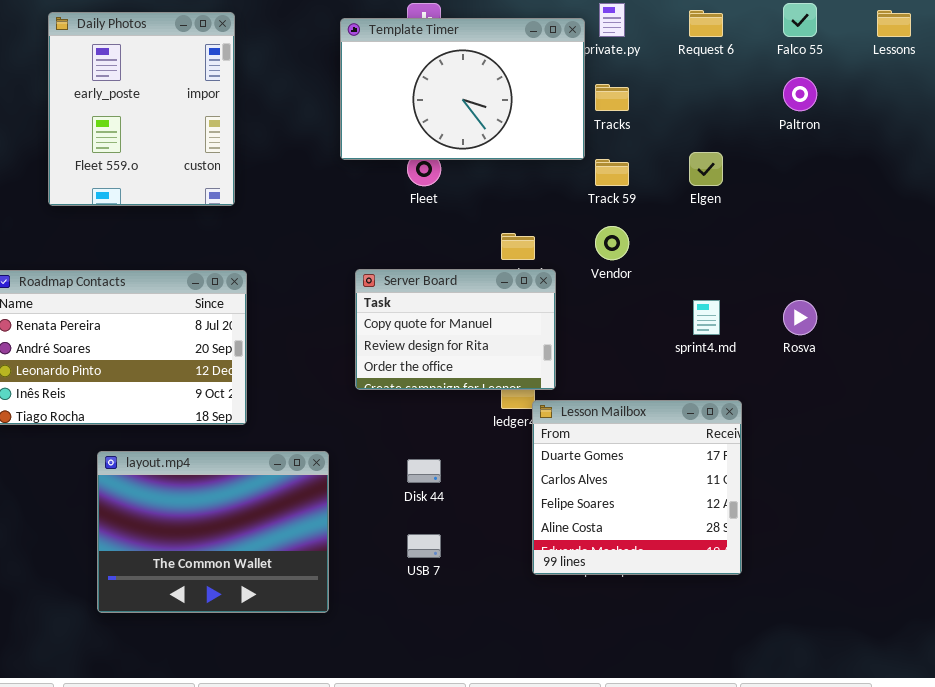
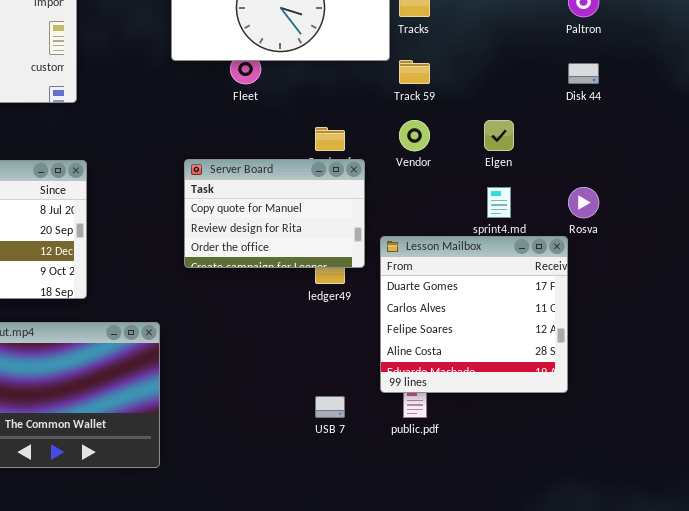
Elgen: [689,152,723,186] -> [484,120,514,151], moved
Lesson Mailbox: [532,400,742,575] -> [380,236,568,393], moved
Disk 44: [407,459,441,483] -> [568,63,599,84], moved
USB 7: [407,534,441,558] -> [315,396,345,418], moved

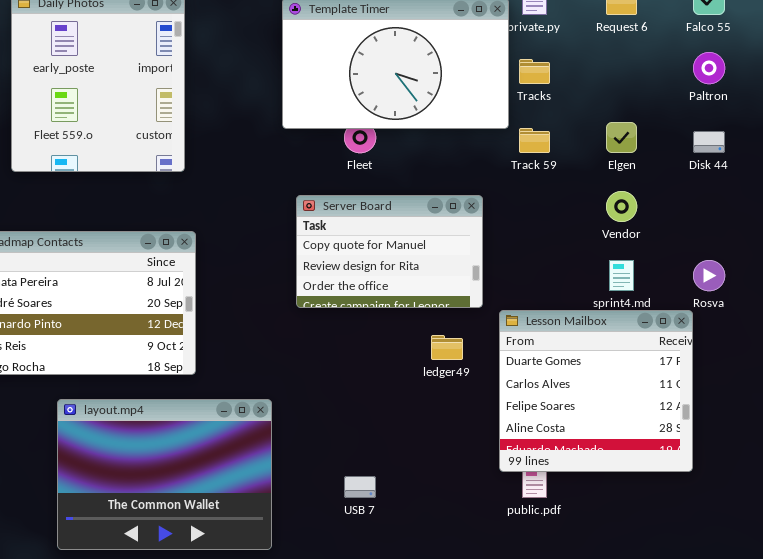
Vendor: [399,120,430,151] -> [606,191,637,222], moved
Elgen: [484,120,514,151] -> [606,122,637,153], moved
Server Board: [184,159,365,268] -> [296,195,483,308], moved
USB 7: [315,396,345,418] -> [344,476,376,498], moved

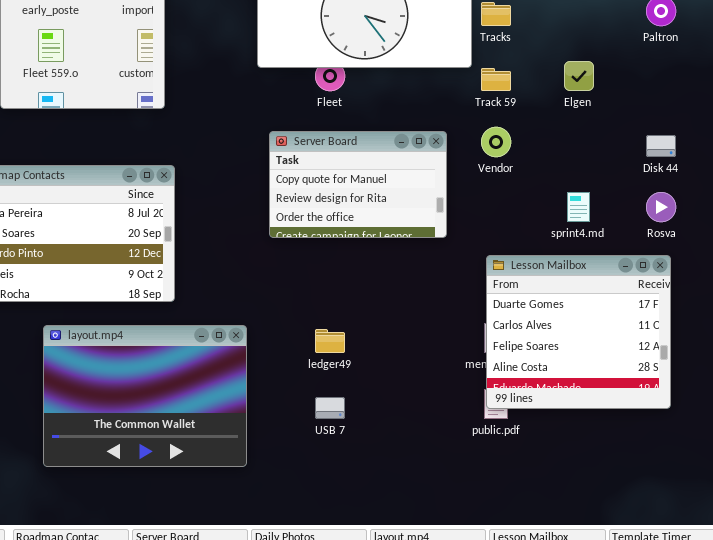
Disk 44: [693,131,725,153] -> [646,135,676,157], moved
Vendor: [606,191,637,222] -> [481,127,511,157], moved
Lesson Mailbox: [499,310,693,472] -> [486,255,671,409], moved
ledger49: [431,335,463,360] -> [315,329,345,353], moved

